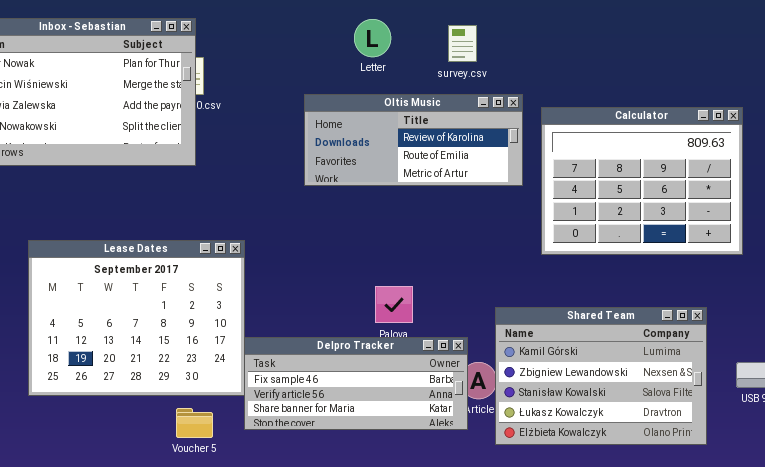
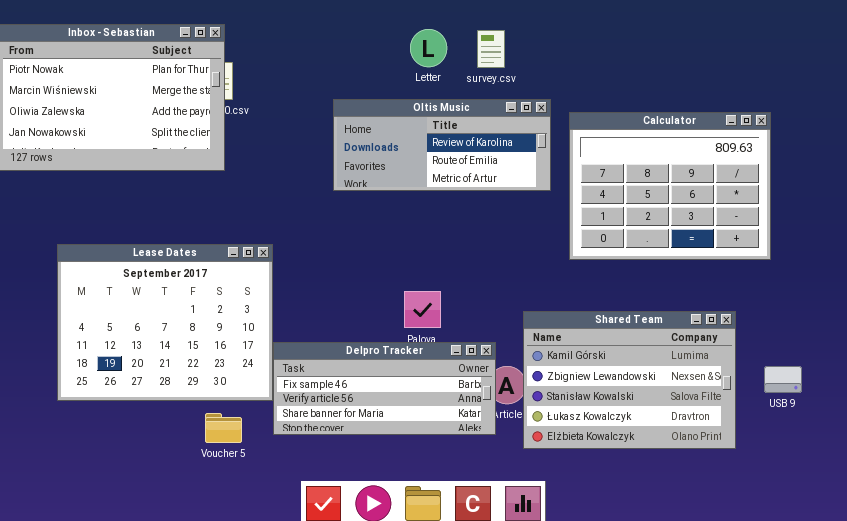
Letter: [354,19,391,57] -> [410,29,447,67], moved

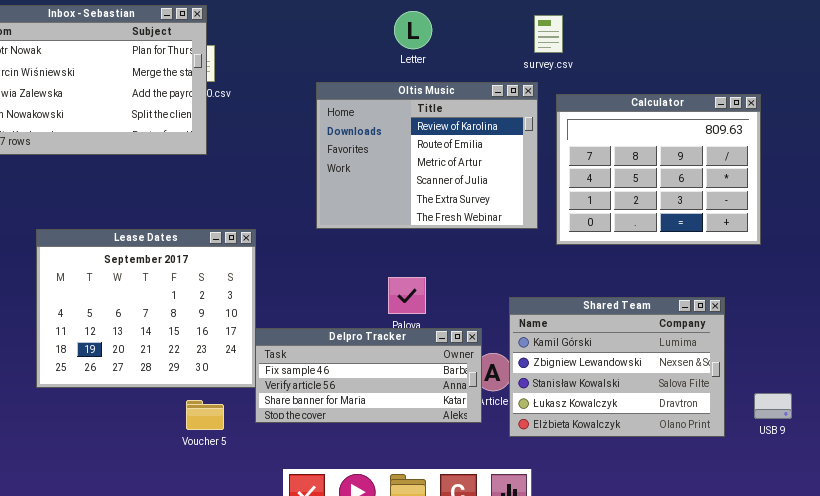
survey.csv: [477,30,505,68] -> [534,15,563,53], moved
Oltis Music: [333,99,551,191] -> [316,82,538,229], resized
USB 9: [764,366,802,393] -> [754,393,792,419], moved

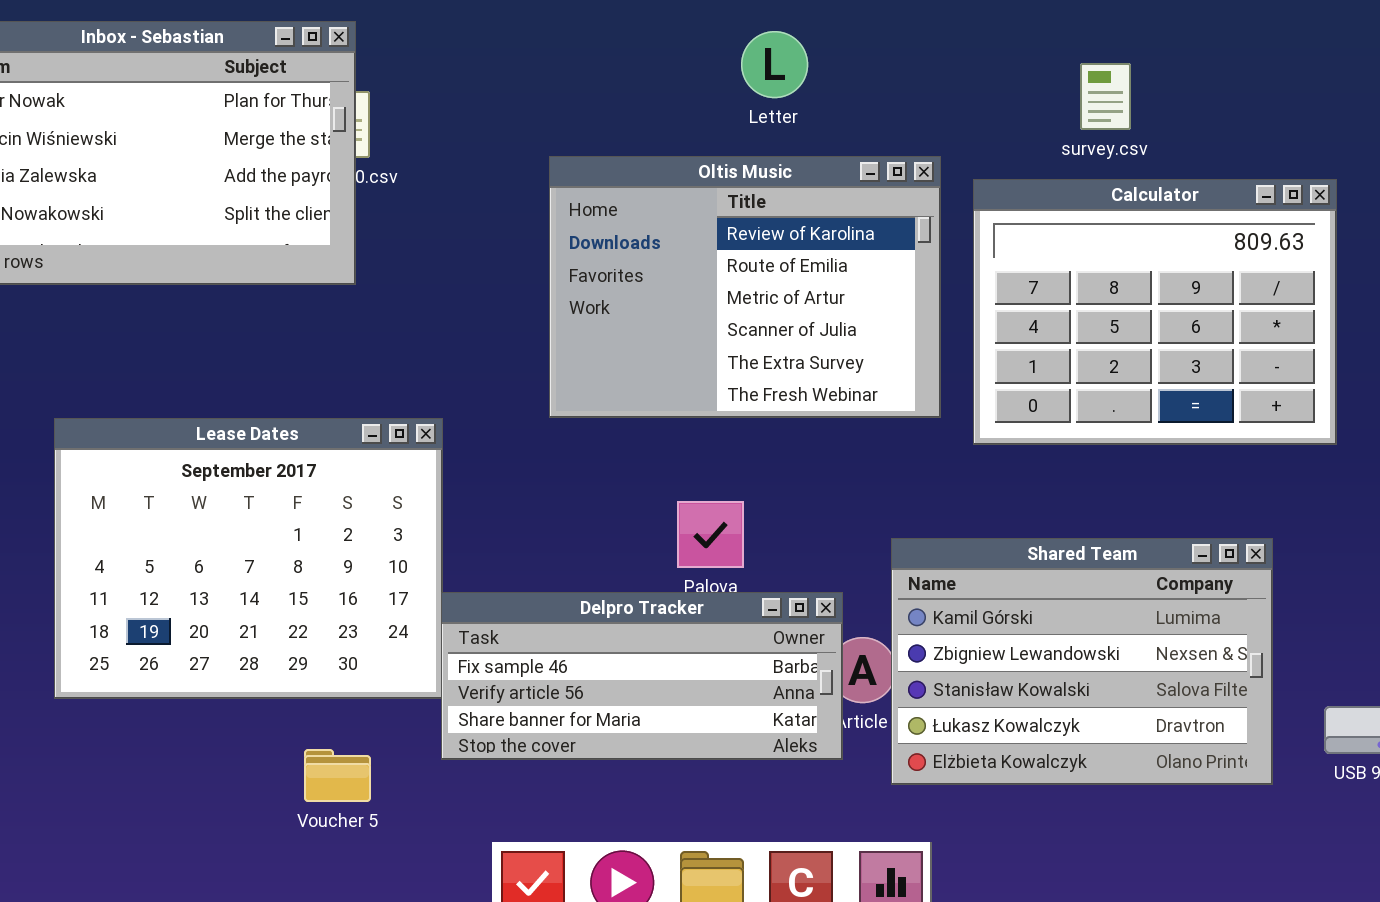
Letter: [394,11,432,49] -> [741,31,808,98], moved
survey.csv: [534,15,563,53] -> [1080,63,1131,130], moved
Voucher 5: [186,400,224,430] -> [304,749,371,802], moved

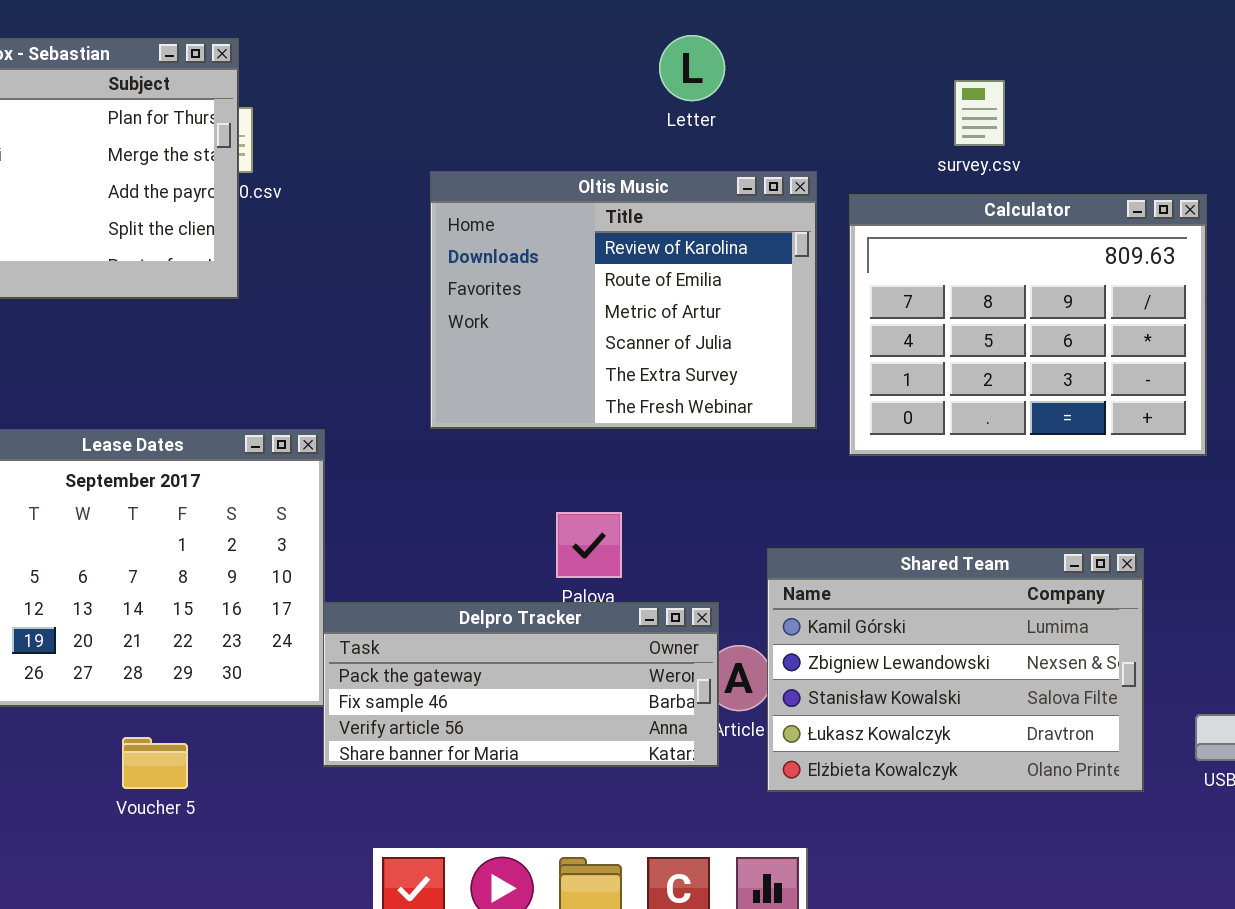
Letter: [741,31,808,98] -> [659,35,725,101], moved
Delpro Tracker: [441,592,843,760] -> [323,602,719,767], scrolled up 1 row
Voucher 5: [304,749,371,802] -> [122,737,188,789], moved

